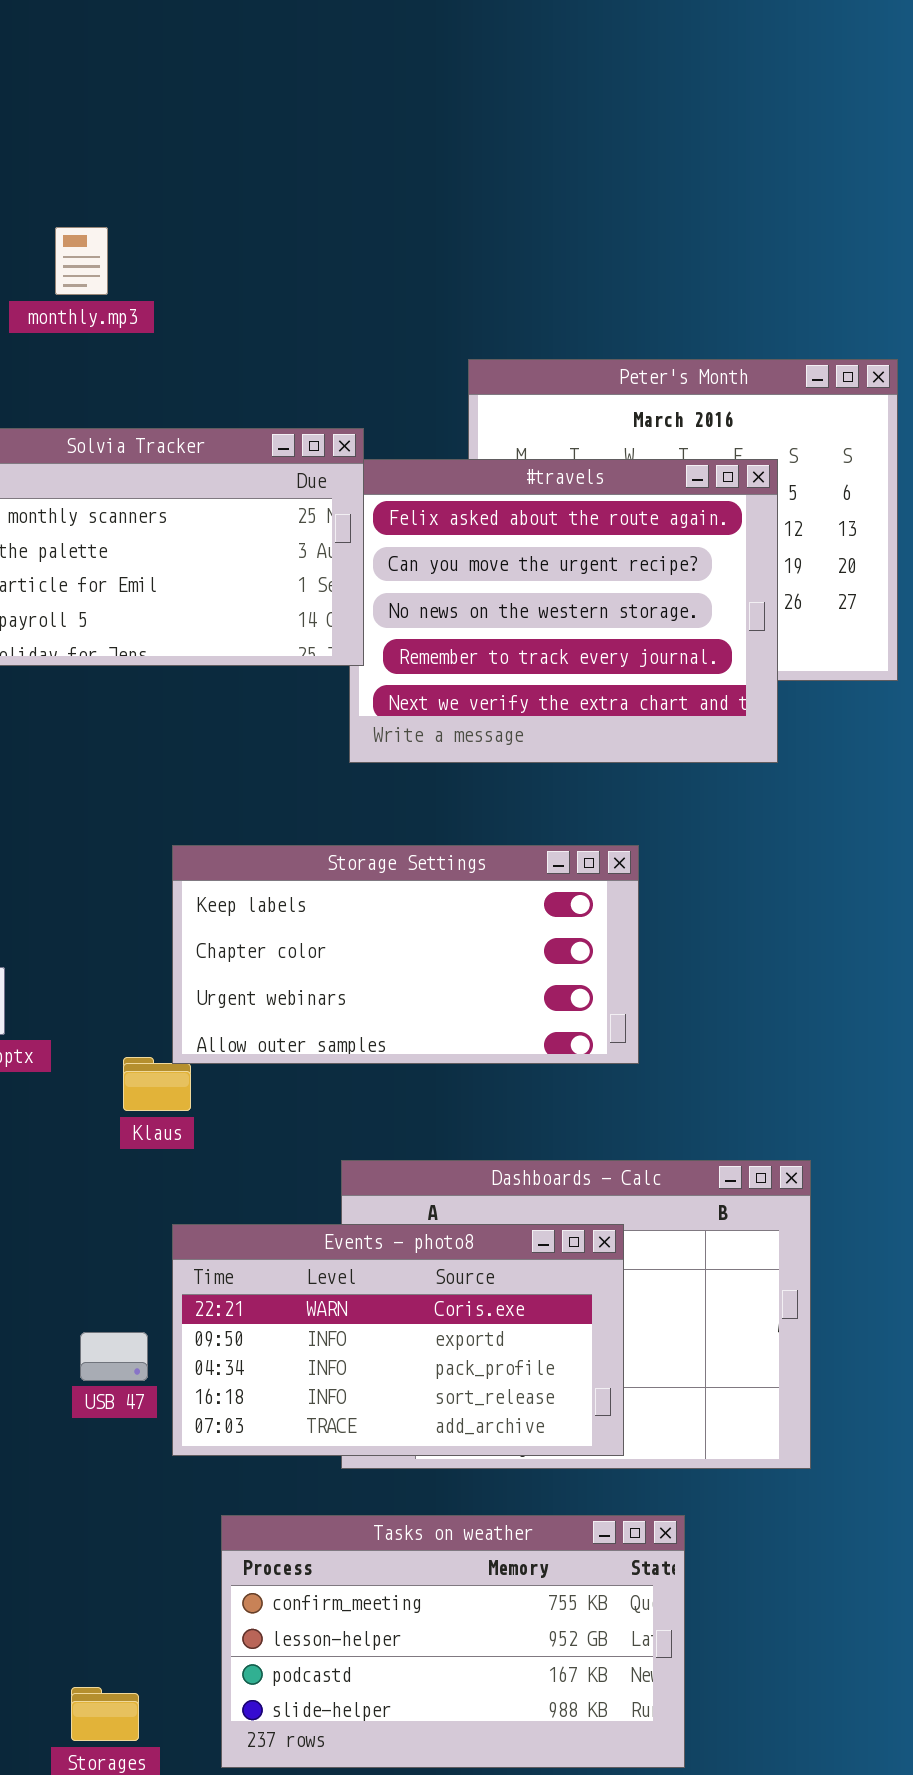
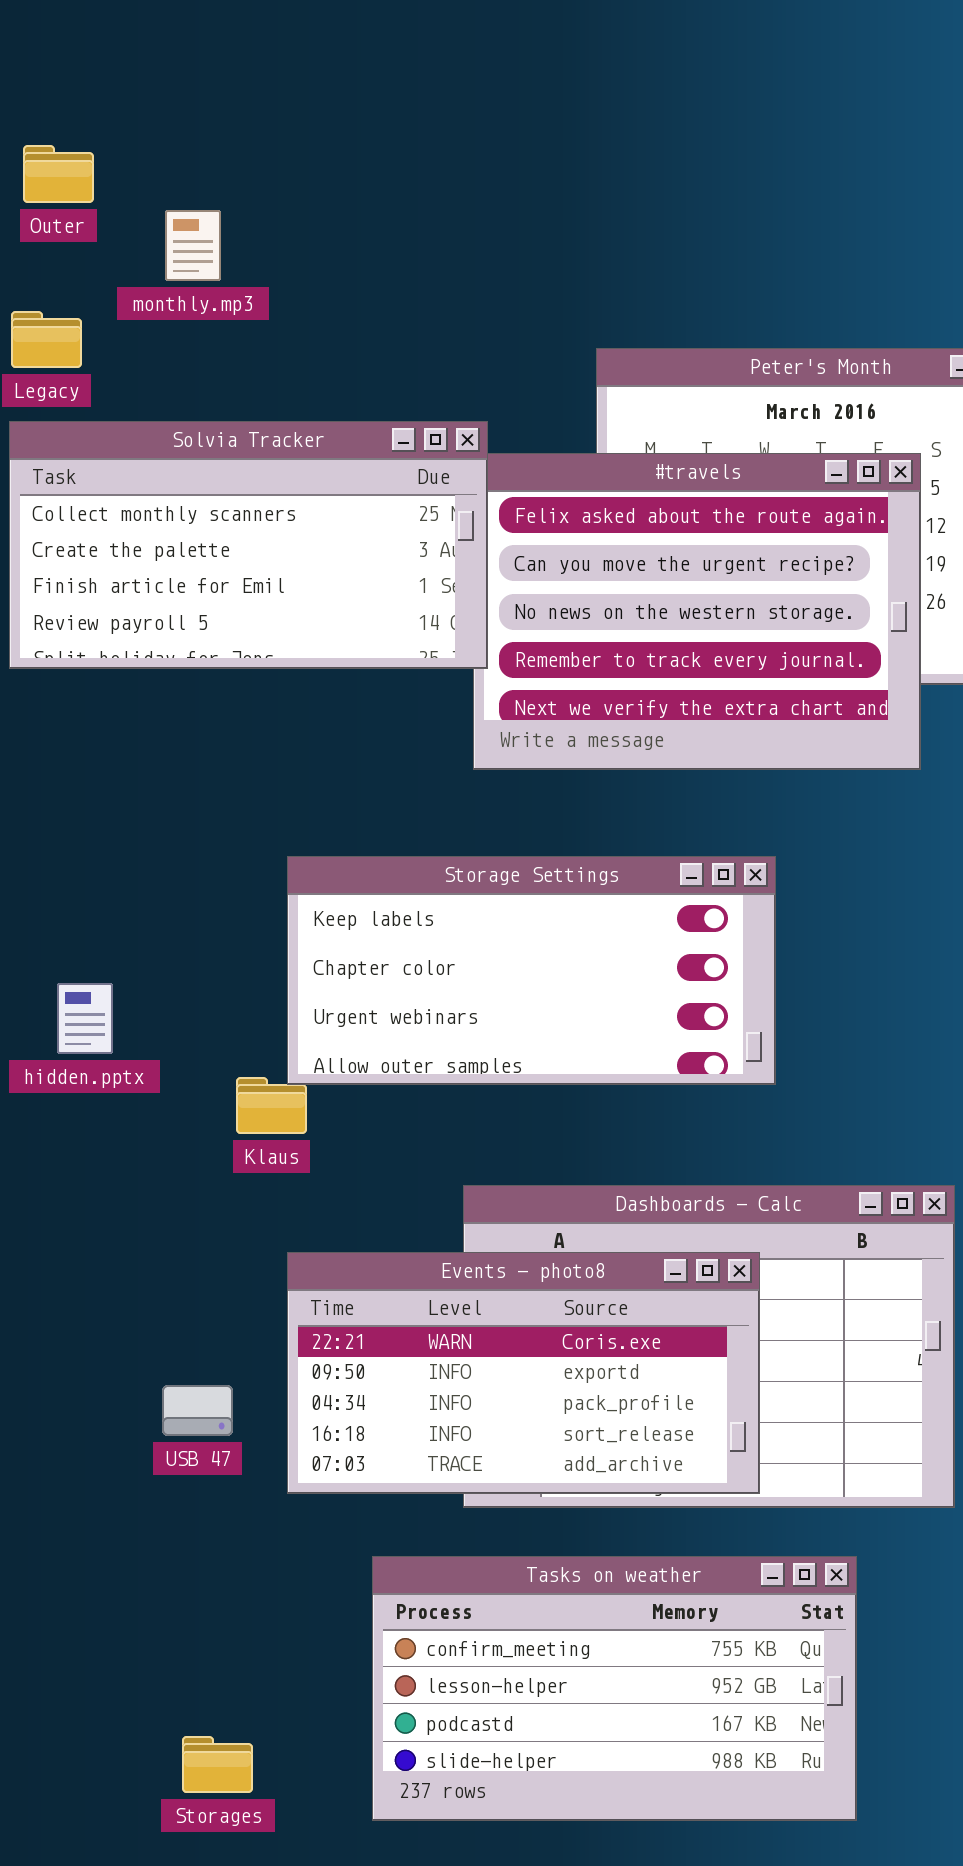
USB 47: [80,1332,148,1381] -> [162,1385,233,1436], moved
Tasks on weather: [221,1515,685,1768] -> [372,1556,857,1821], moved

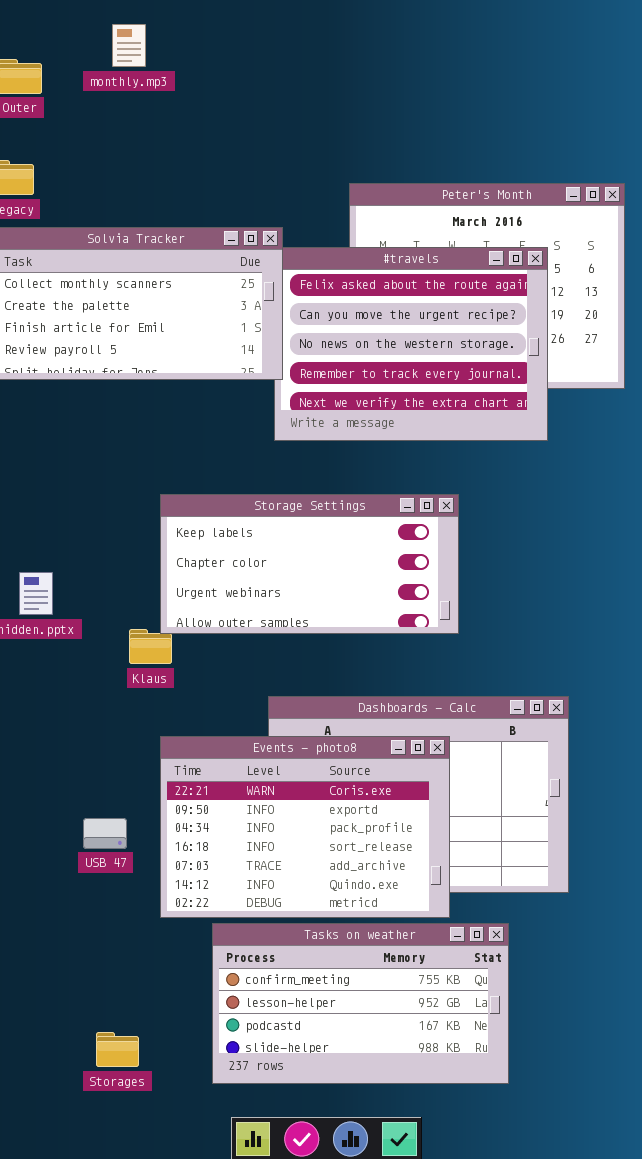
monthly.mp3: [165,210,221,281] -> [112,24,146,67], moved
Events - photo8: [287,1252,760,1494] -> [160,736,450,918], resized

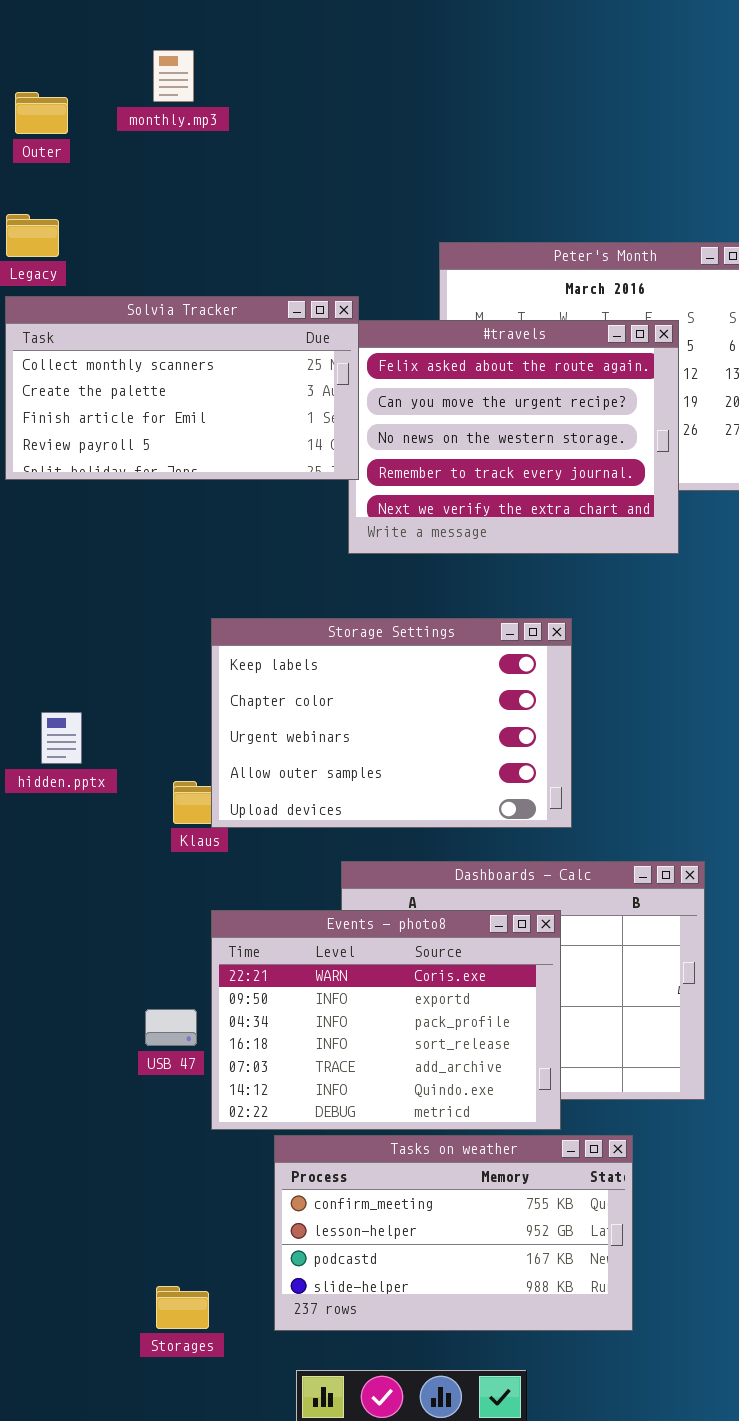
Storage Settings: [160,494,459,634] -> [211,618,572,828], resized
USB 47: [83,818,127,849] -> [145,1009,197,1046], moved
Storages: [96,1032,139,1067] -> [156,1286,209,1329], moved

